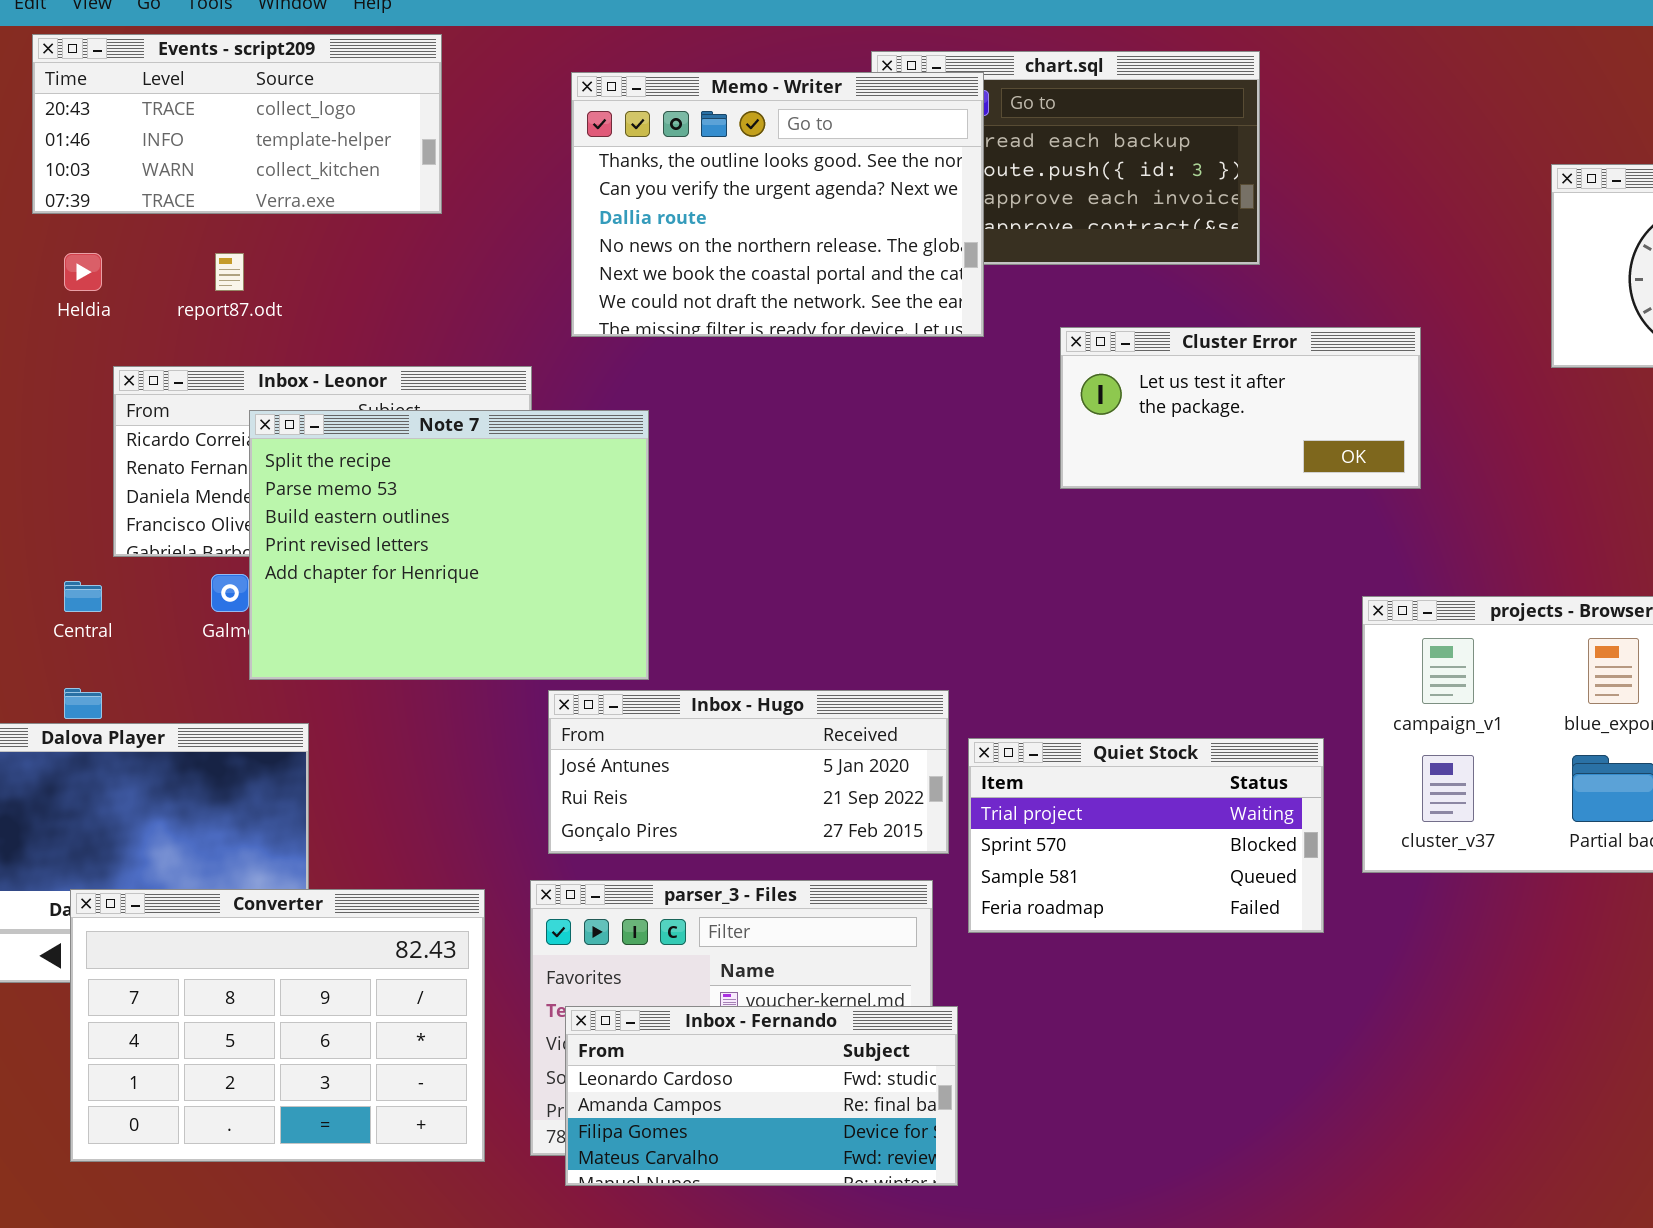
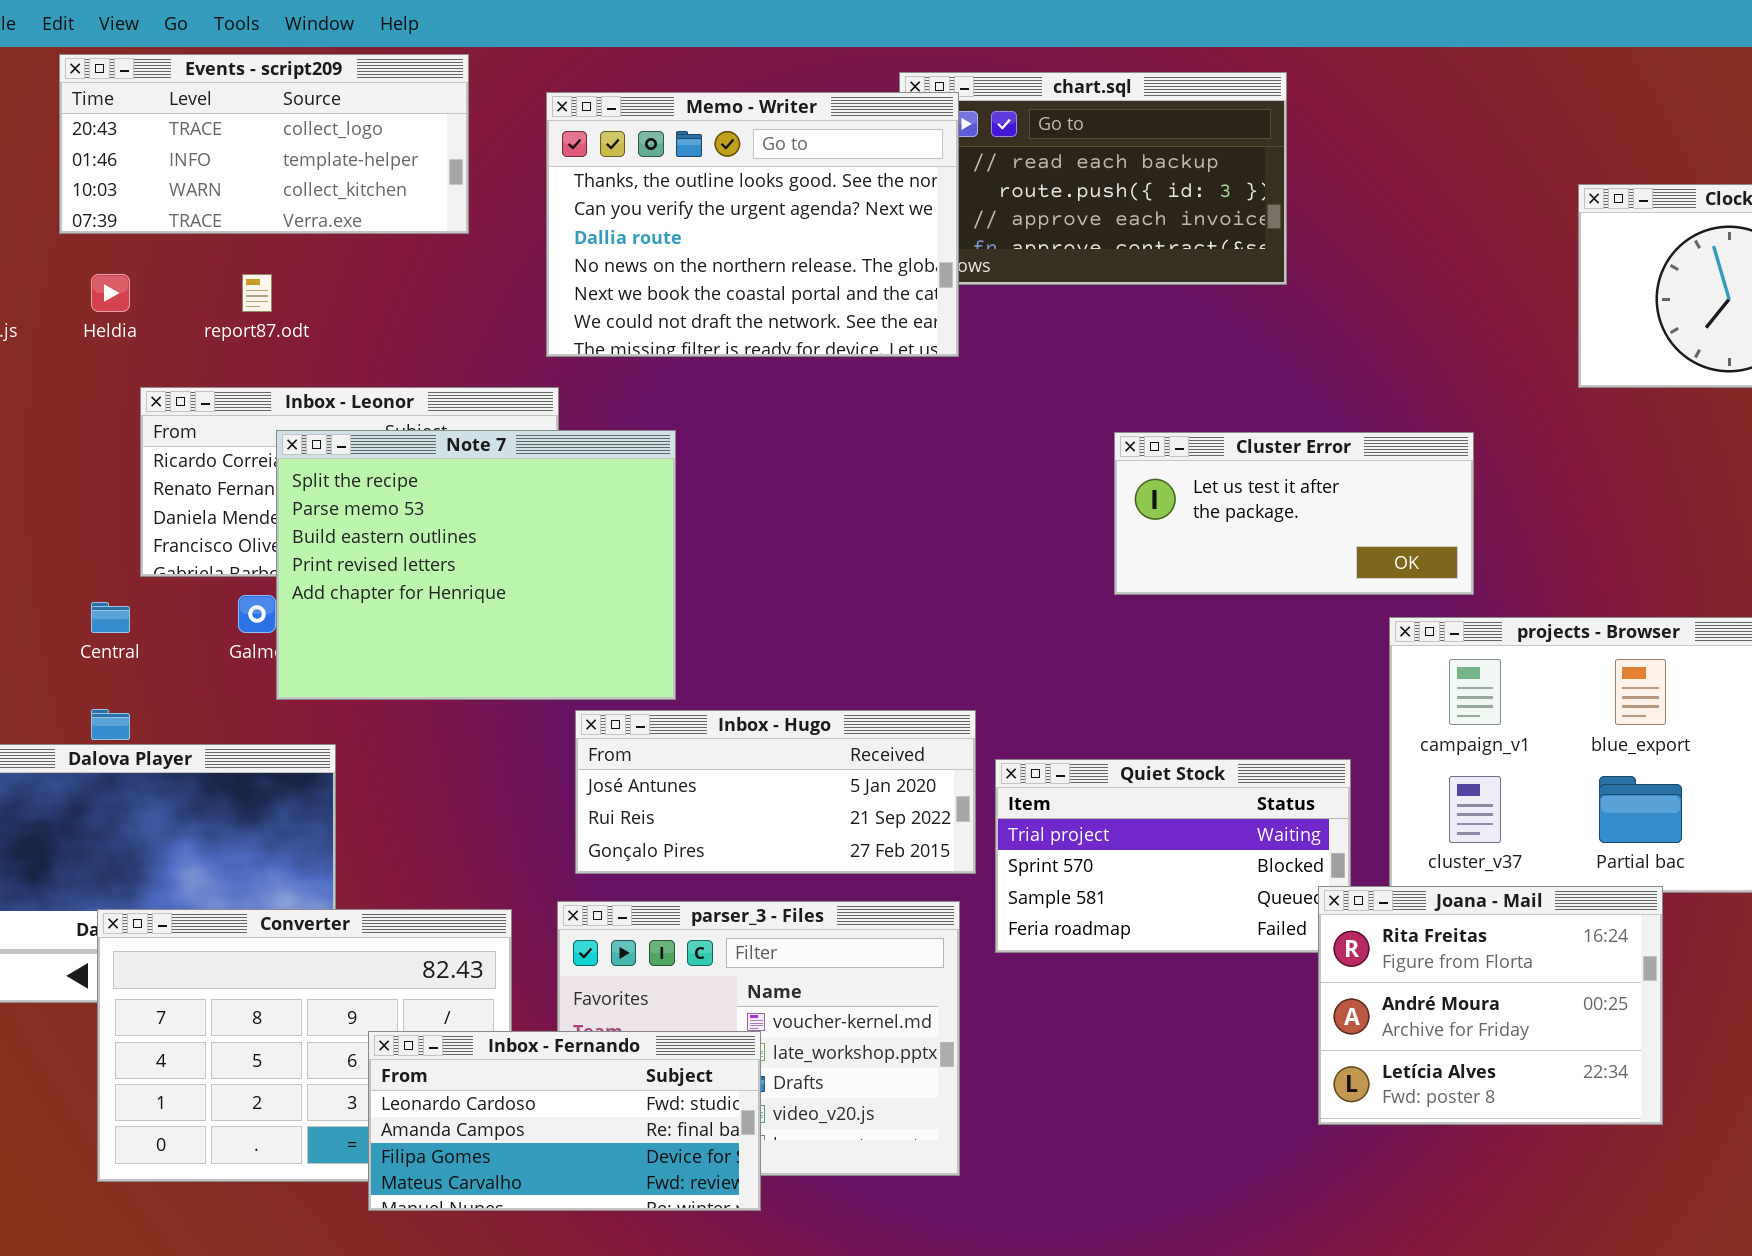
Memo - Writer: [571,72,984,337] -> [546,92,959,357], moved
Cluster Error: [1060,327,1421,489] -> [1114,432,1474,595], moved
Joana - Mail: none -> [1318,886,1663,1125], opened
Inbox - Fernando: [565,1006,958,1186] -> [368,1031,761,1211], moved

